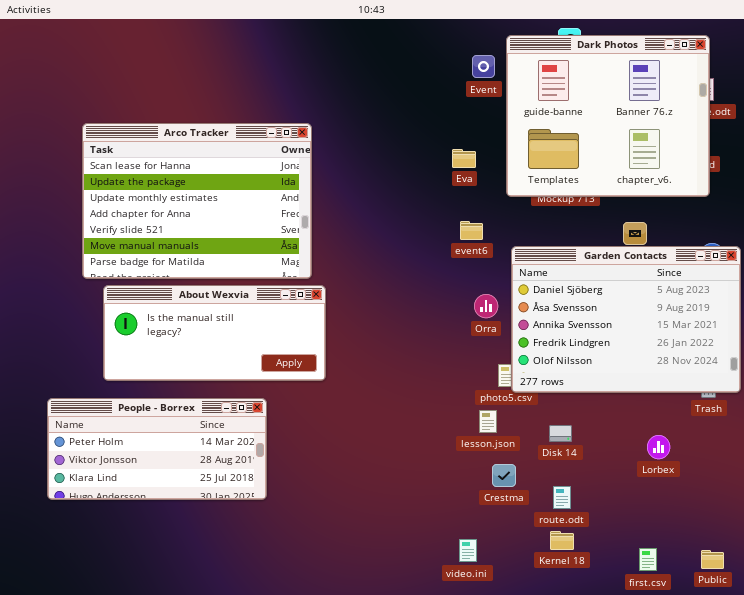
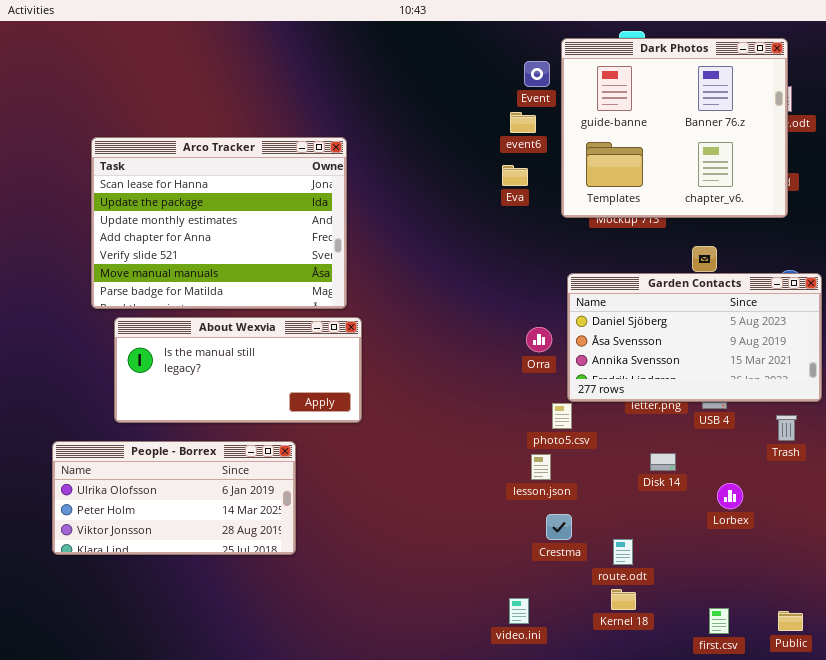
event6: [460,221,483,240] -> [510,112,536,133], moved
Garden Contacts: [511,246,741,393] -> [567,273,822,402], resized
People - Borrex: [47,398,267,500] -> [52,441,296,555], scrolled up 1 row
Disk 14: [549,425,572,442] -> [650,453,676,471], moved

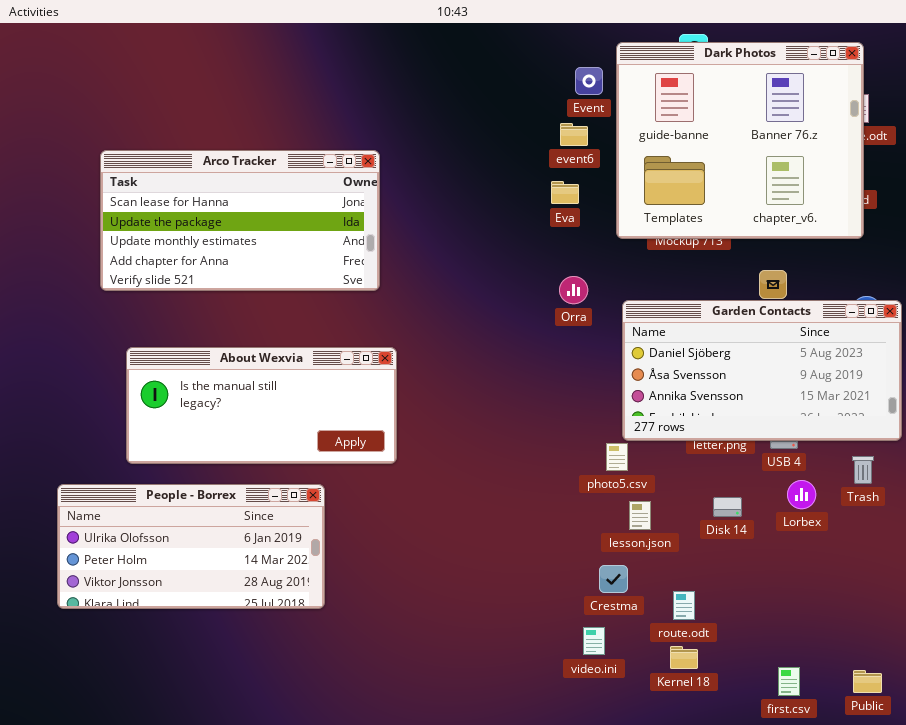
Arco Tracker: [91,137,347,309] -> [100,150,380,291], resized
Orra: [526,327,552,352] -> [559,276,588,304], moved
lesson.json: [531,454,551,480] -> [629,501,651,530], moved
Lorbex: [717,483,743,509] -> [787,480,816,509], moved
video.ini: [509,598,529,624] -> [583,627,605,655], moved

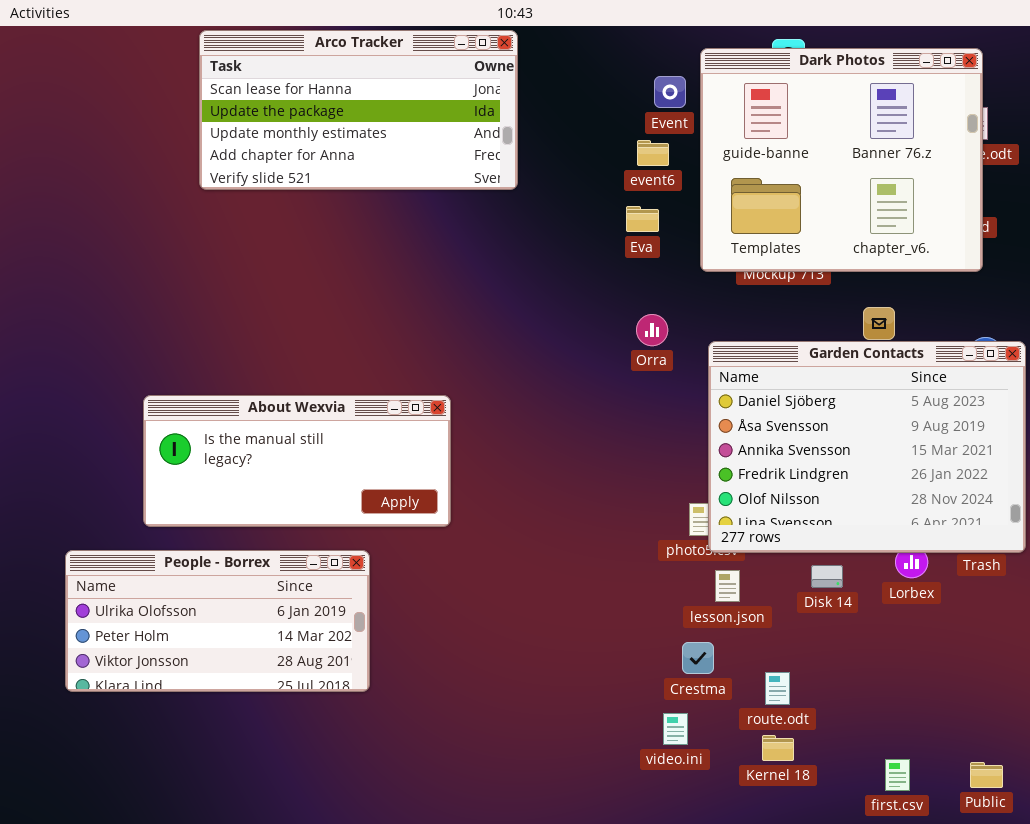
Arco Tracker: [100,150,380,291] -> [199,30,518,190], moved
Garden Contacts: [622,300,902,441] -> [708,341,1026,553], resized

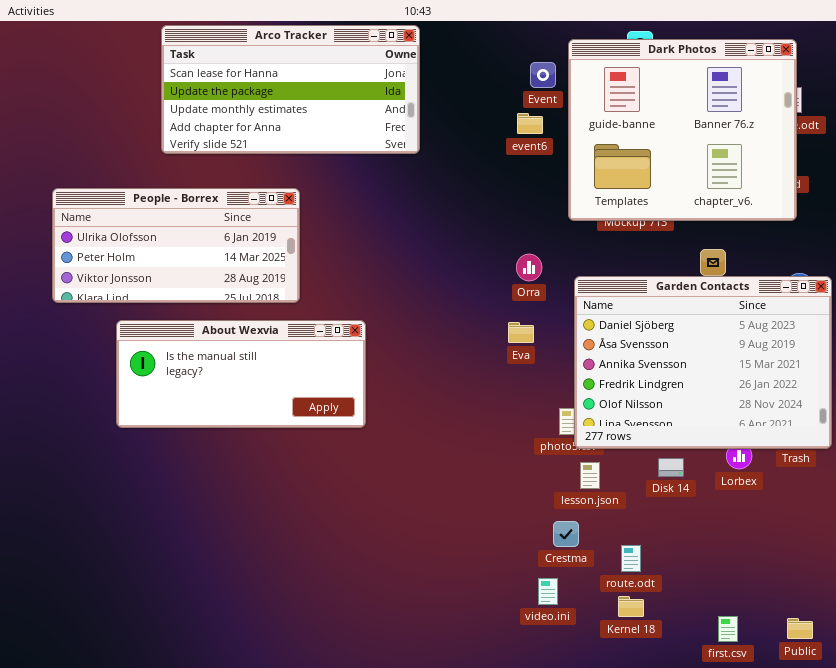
Eva: [626,206,659,232] -> [508,322,534,343], moved
People - Borrex: [65,550,370,692] -> [52,188,300,303], moved

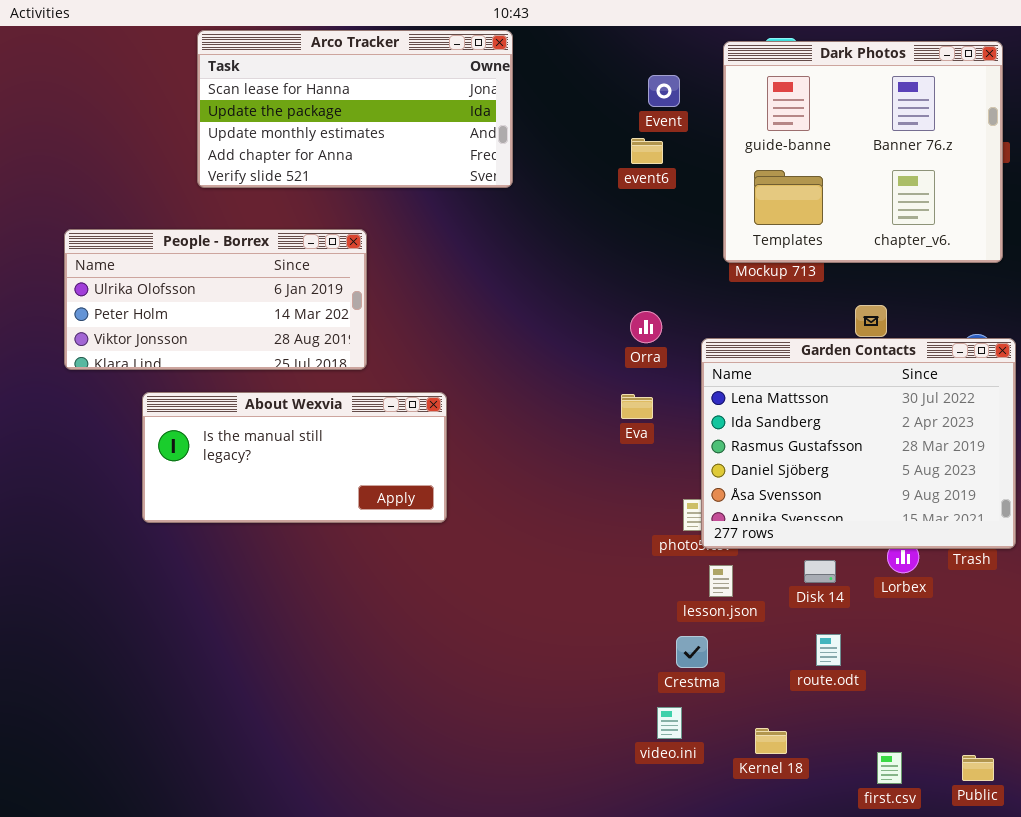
Dark Photos: [568,39,797,221] -> [723,41,1003,263], moved
Garden Contacts: [574,276,832,449] -> [701,338,1016,549], scrolled up 3 rows
route.odt: [621,545,641,572] -> [816,634,841,666], moved

